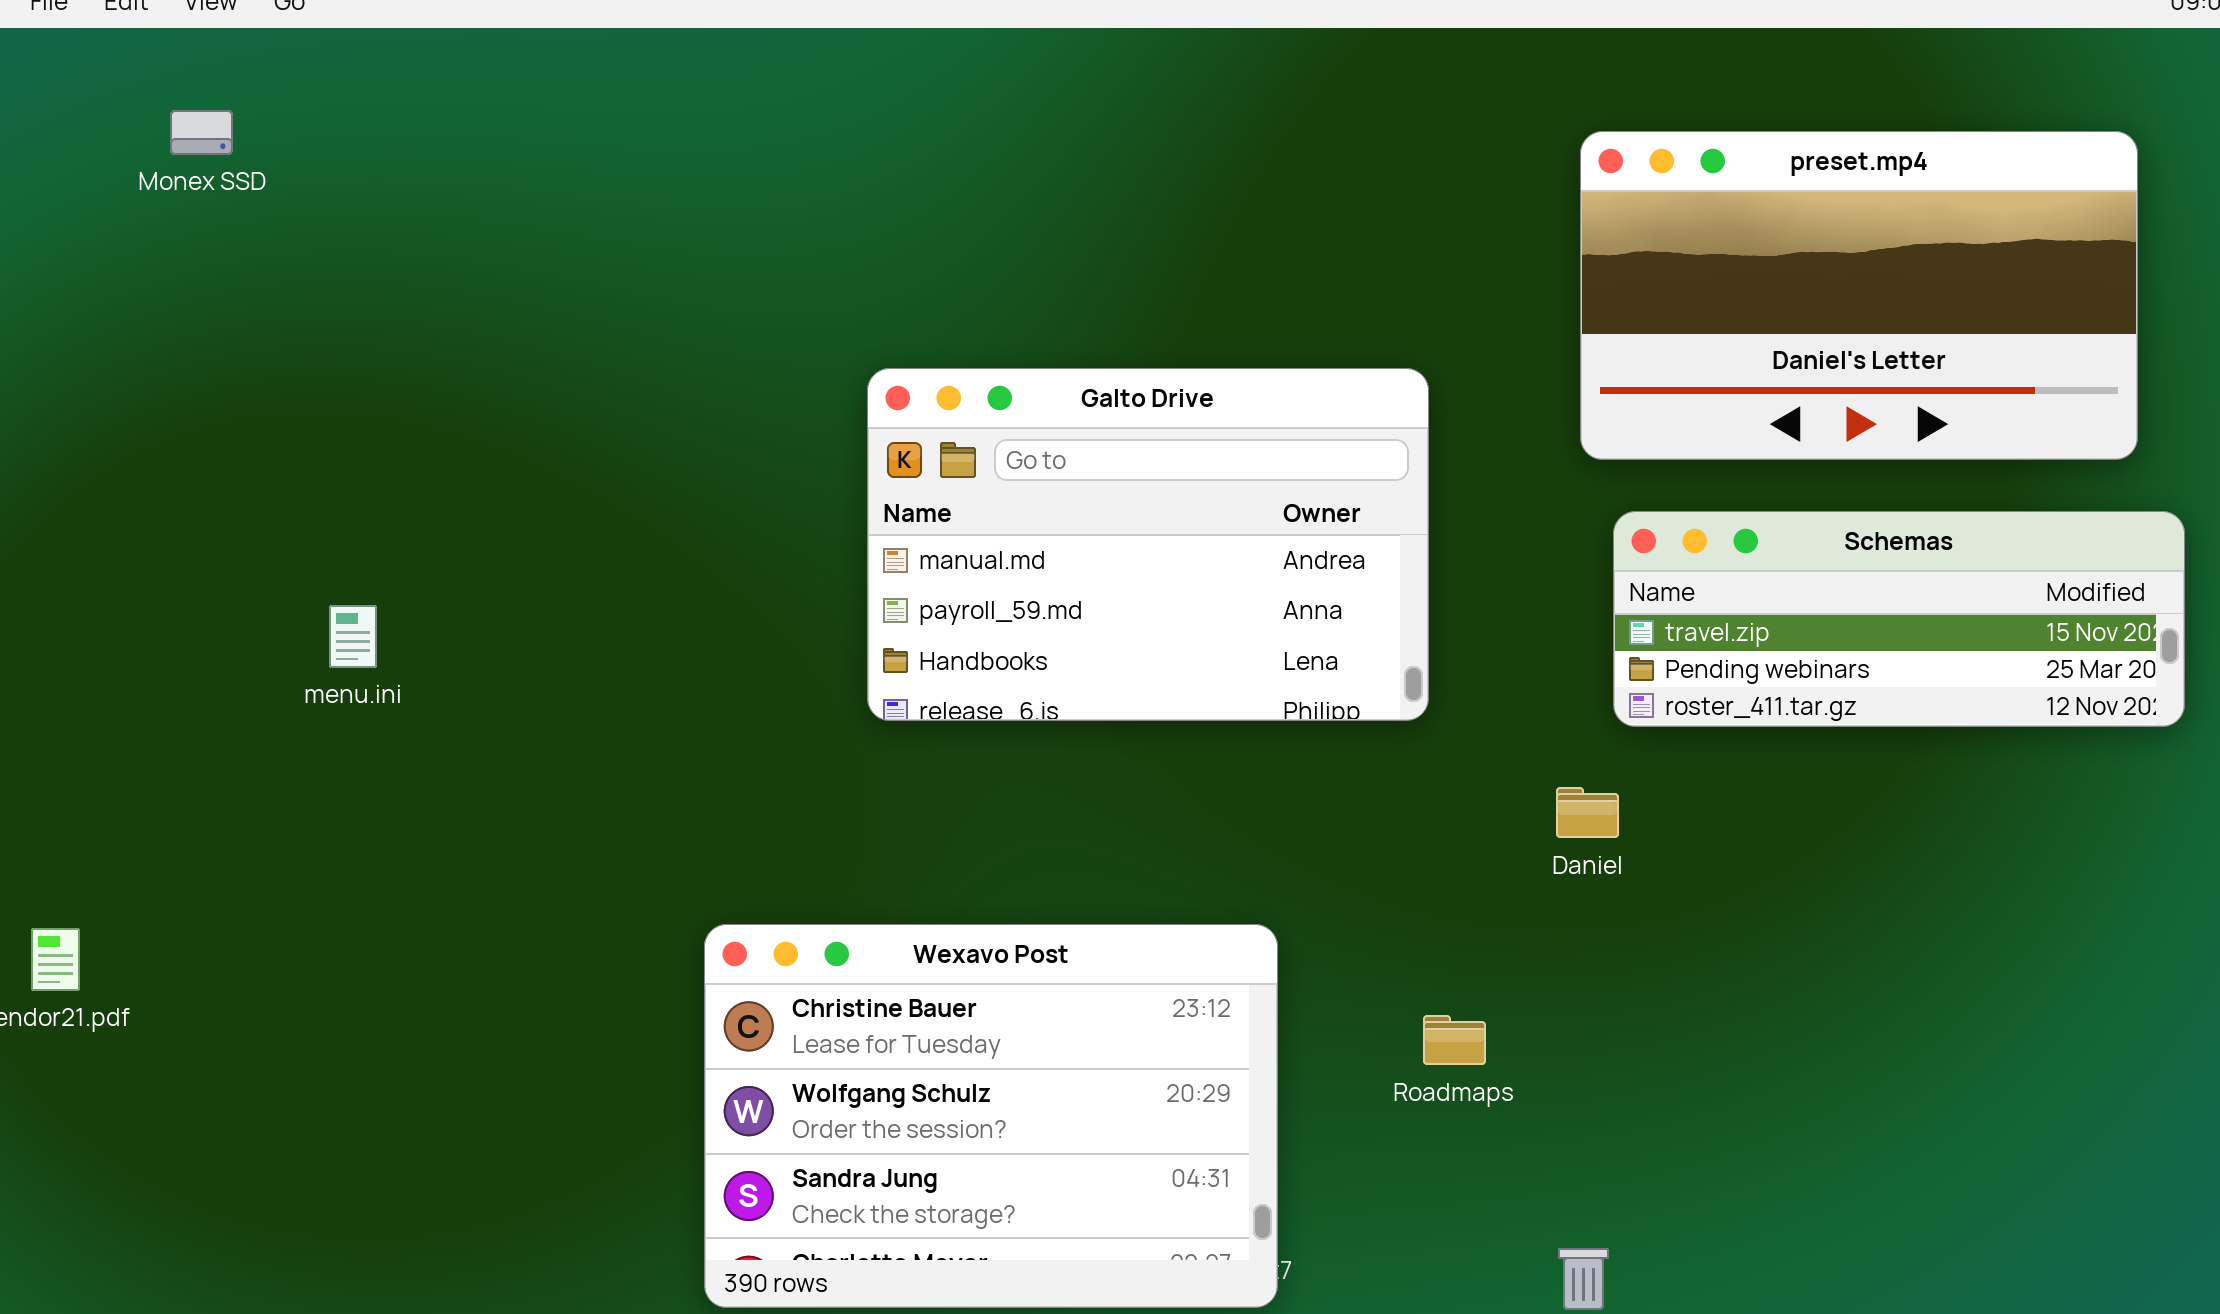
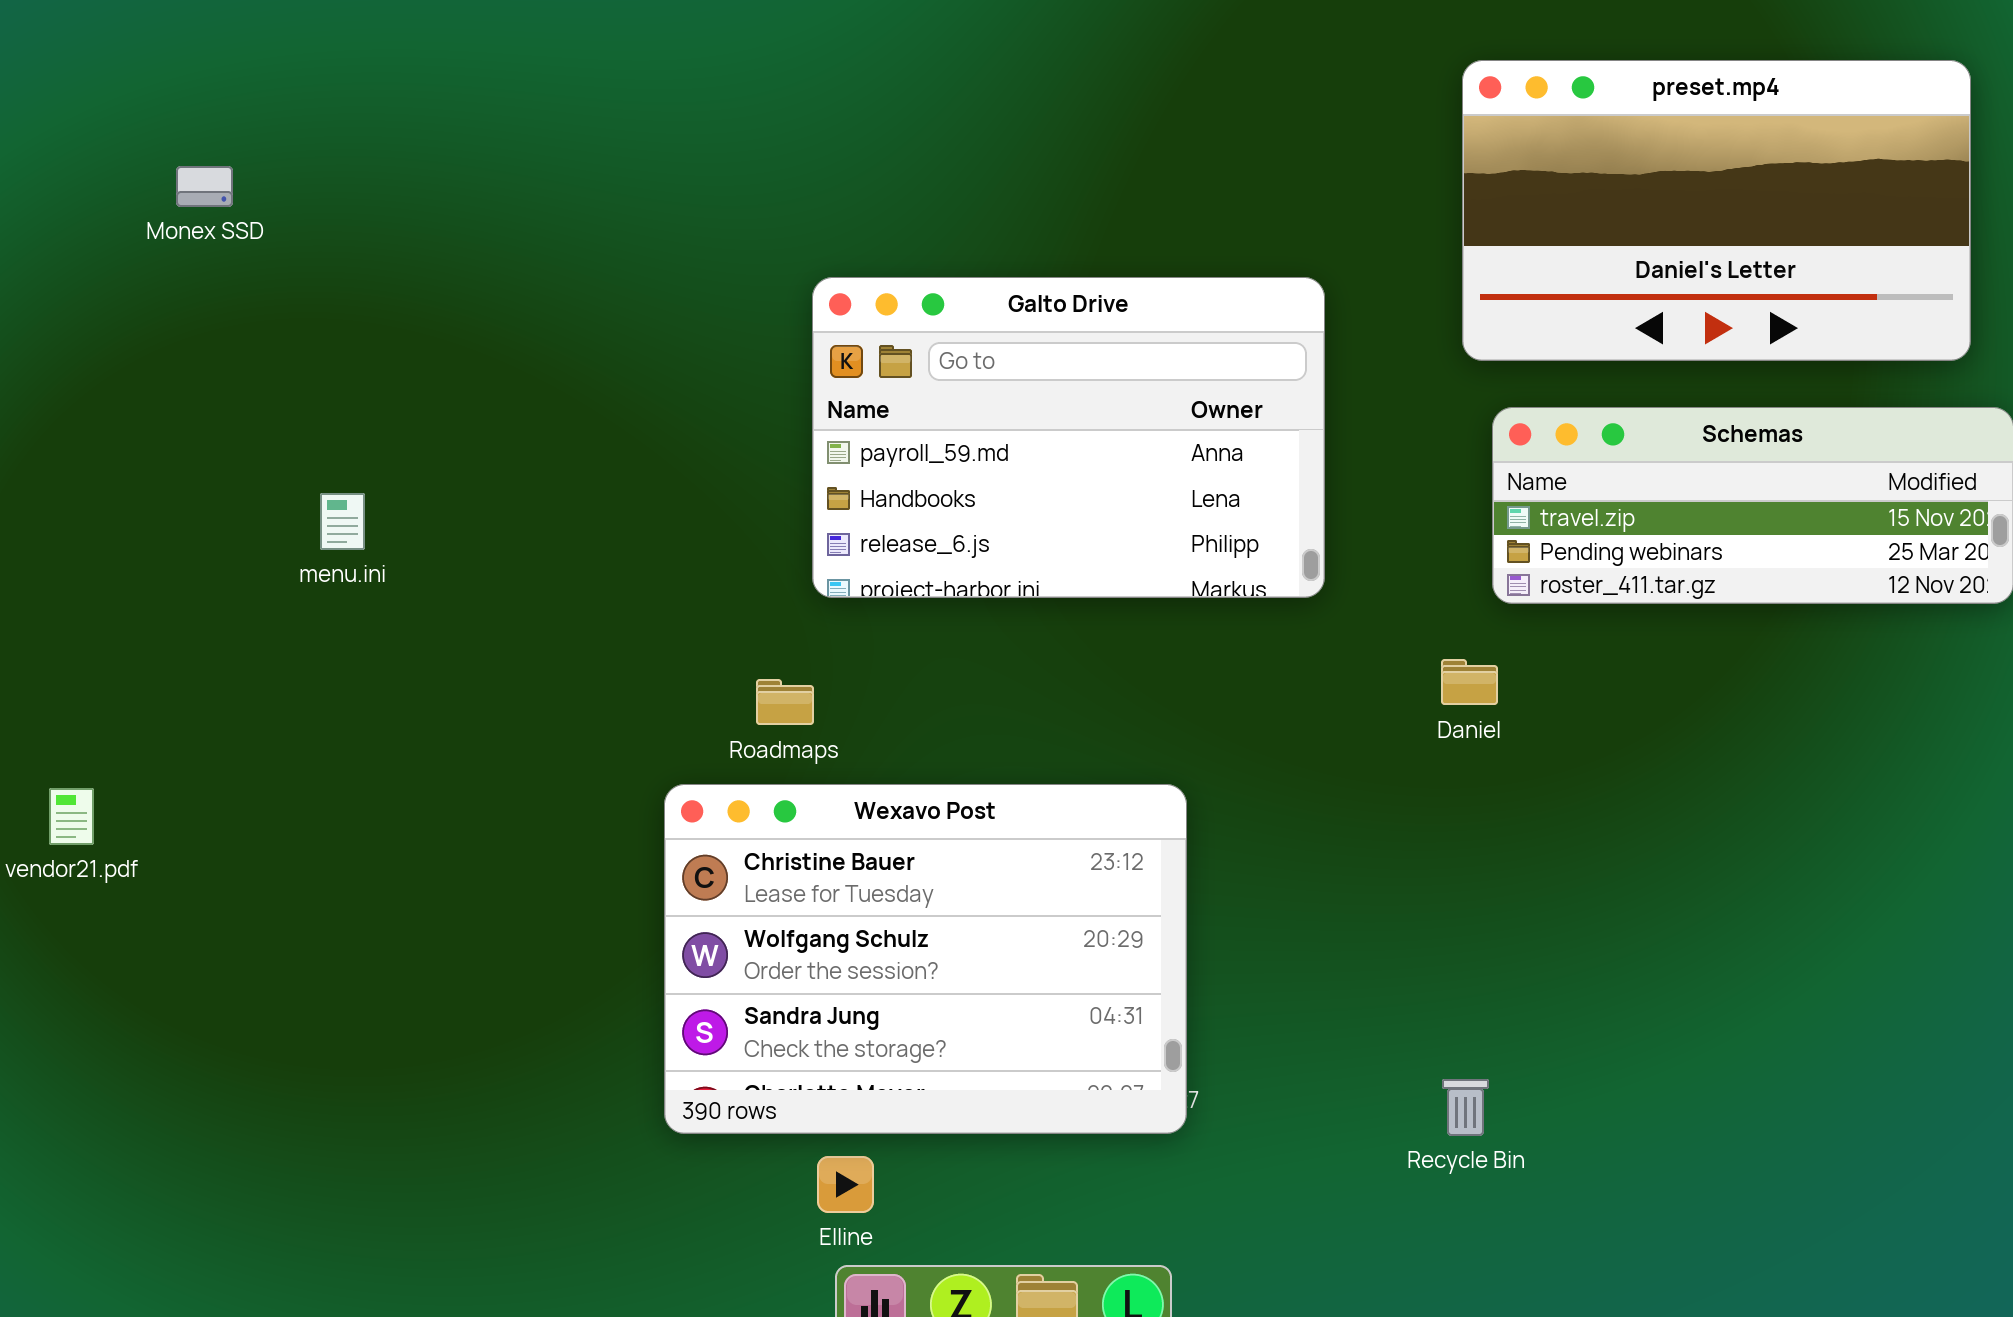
Monex SSD: [170,110,233,155] -> [176,166,233,207], moved
Galto Drive: [867,368,1429,721] -> [812,277,1325,598], scrolled down 1 row
Roadmaps: [1423,1015,1486,1065] -> [756,679,814,725], moved

